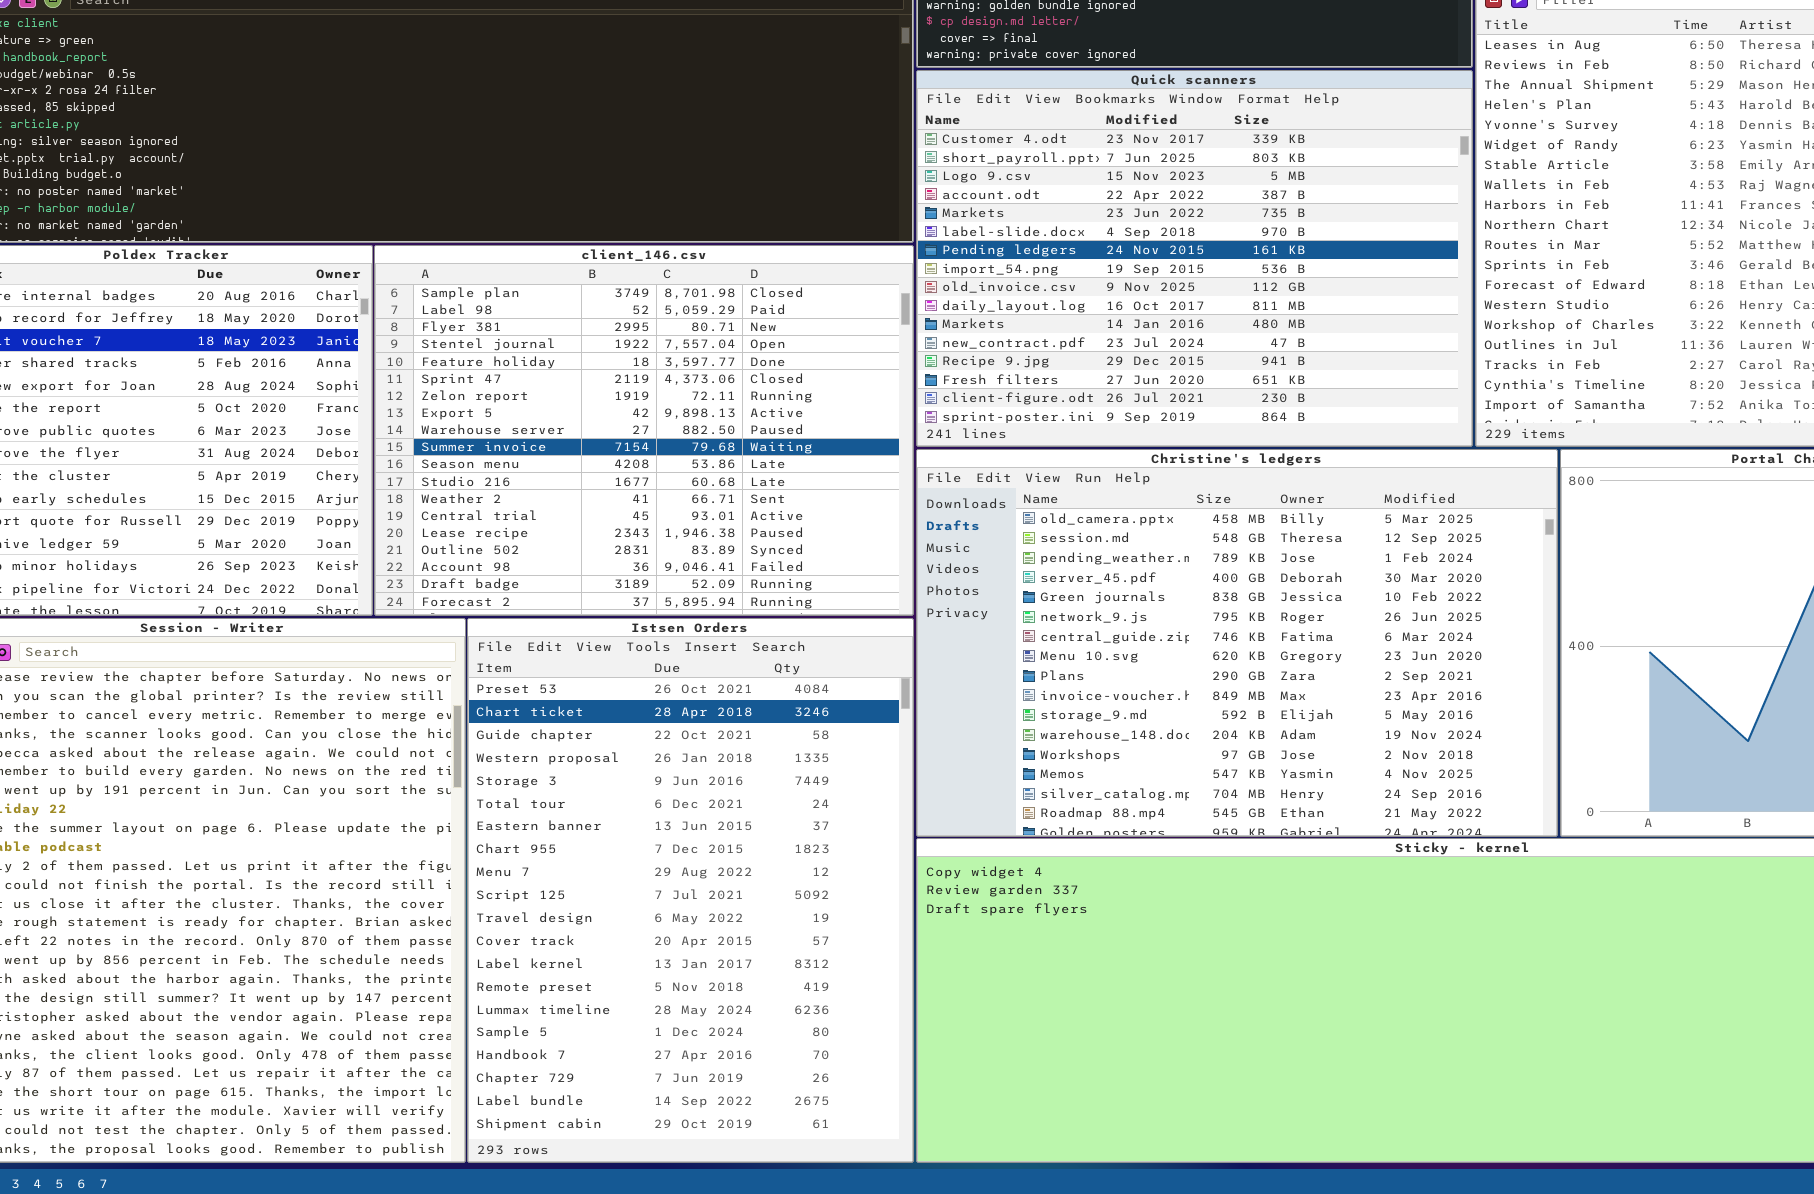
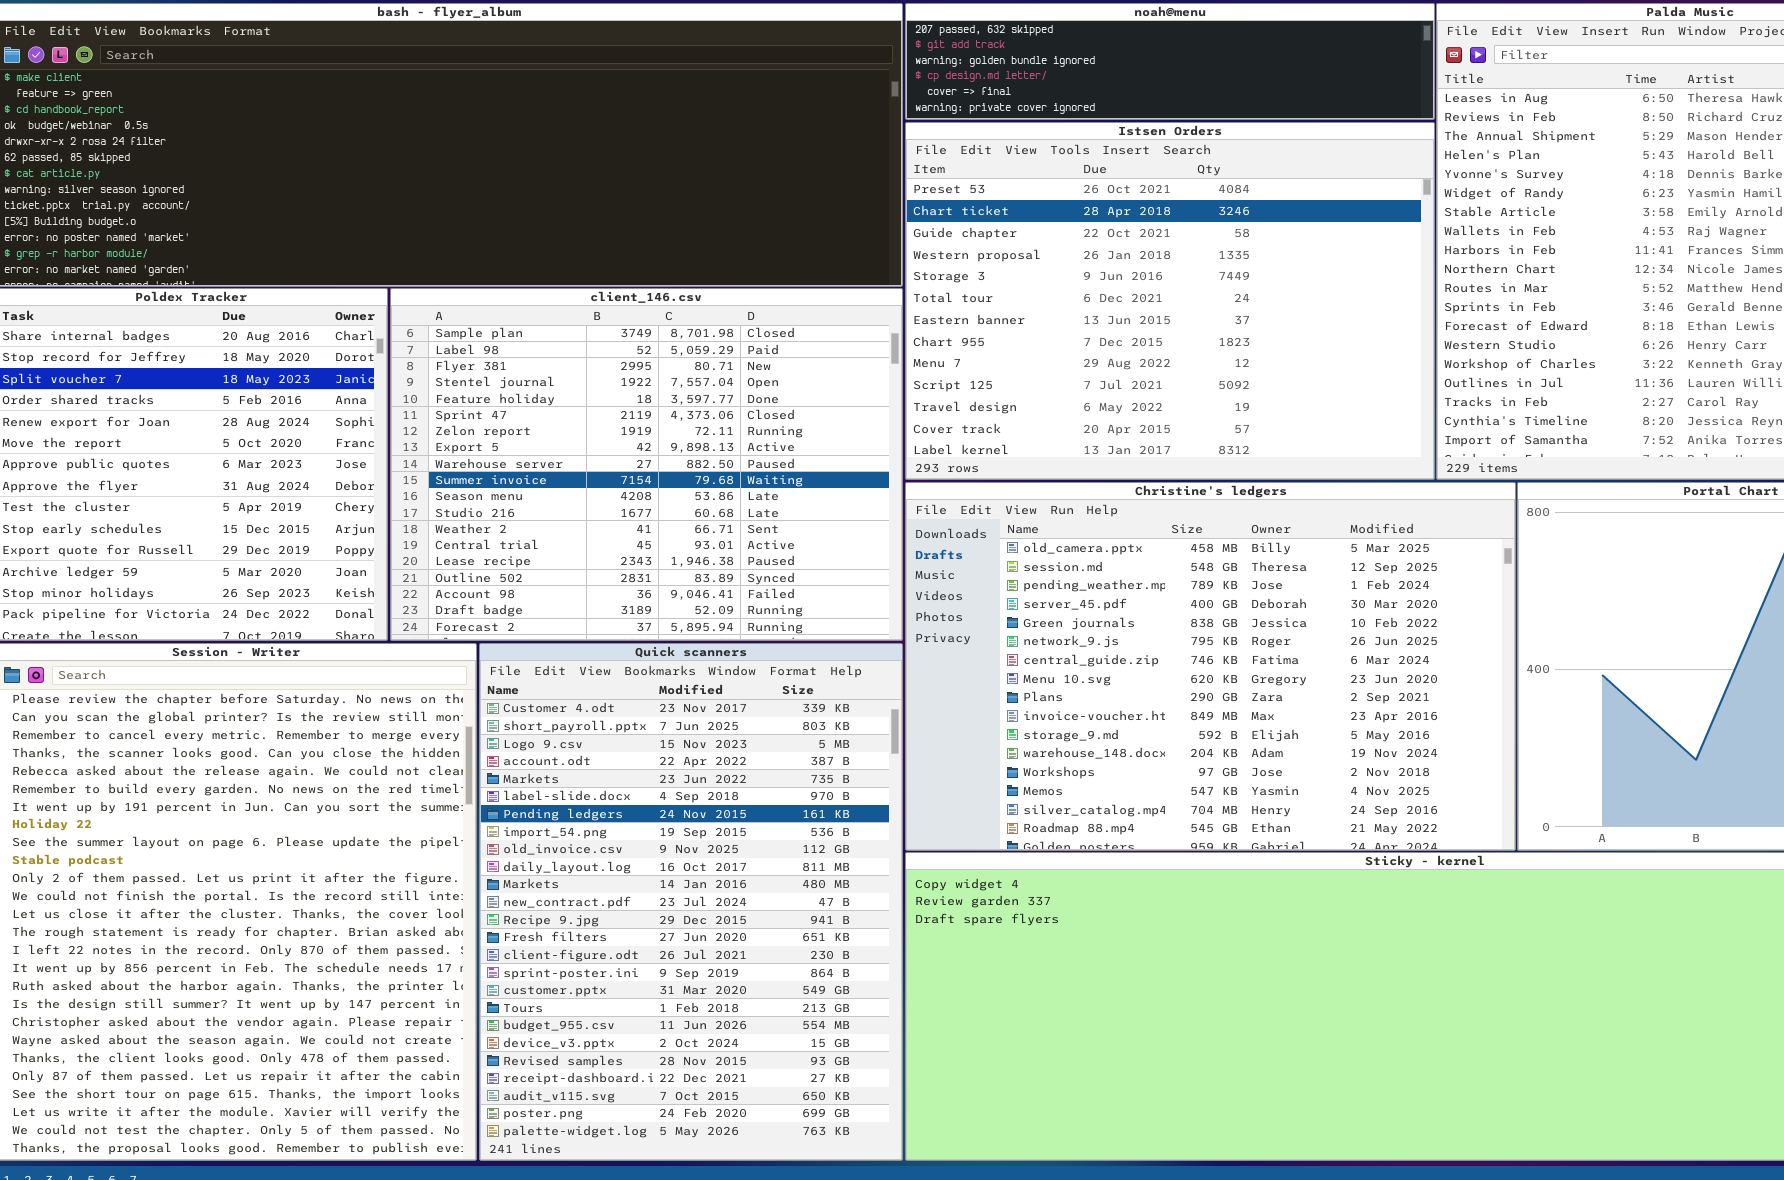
Quick scanners: [916,70,1473,447] -> [479,643,903,1161], moved, resized
Istsen Orders: [467,618,914,1163] -> [905,122,1435,480], moved, resized

